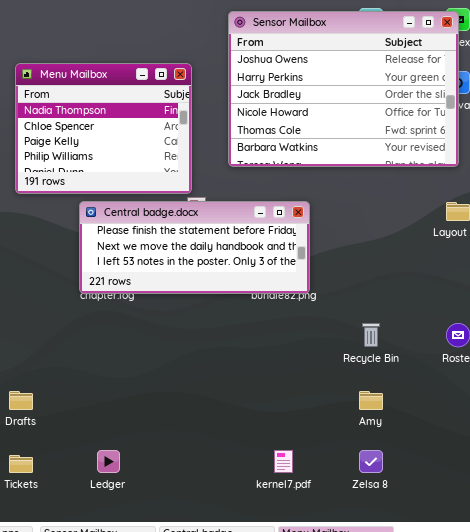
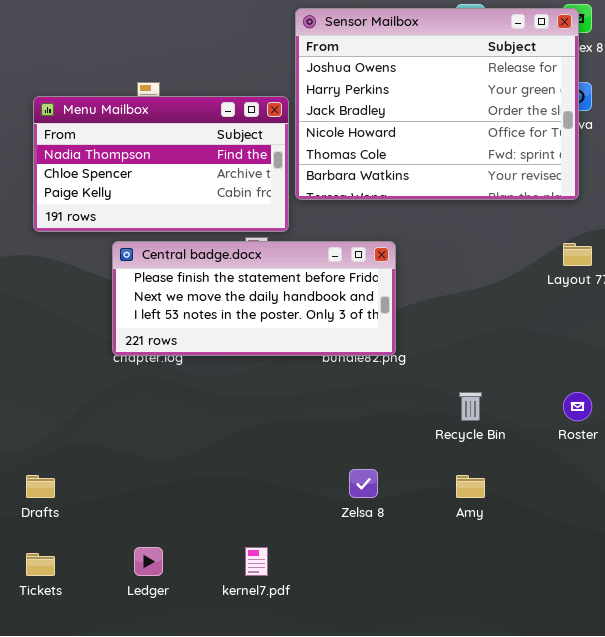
Menu Mailbox: [15,63,192,194] -> [33,96,289,232], resized
kernel7.pdf: [274,450,293,473] -> [245,547,268,576], moved
Zelsa 8: [359,450,383,473] -> [349,469,378,498], moved

